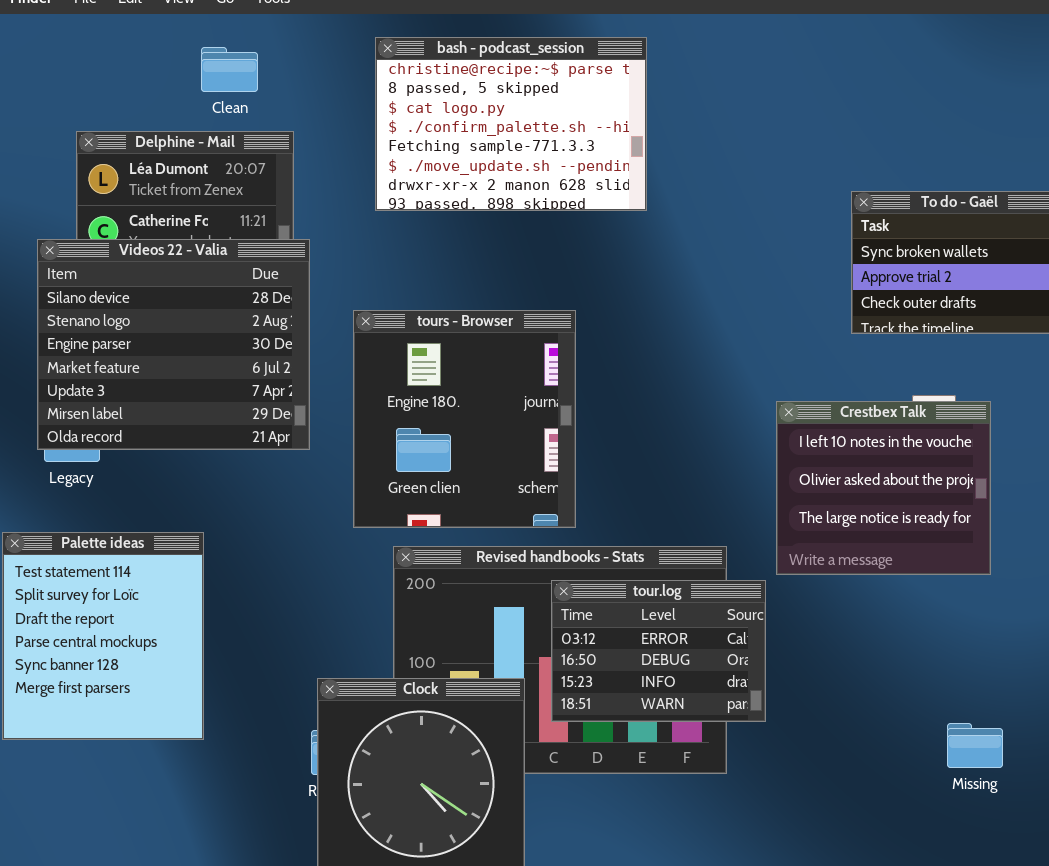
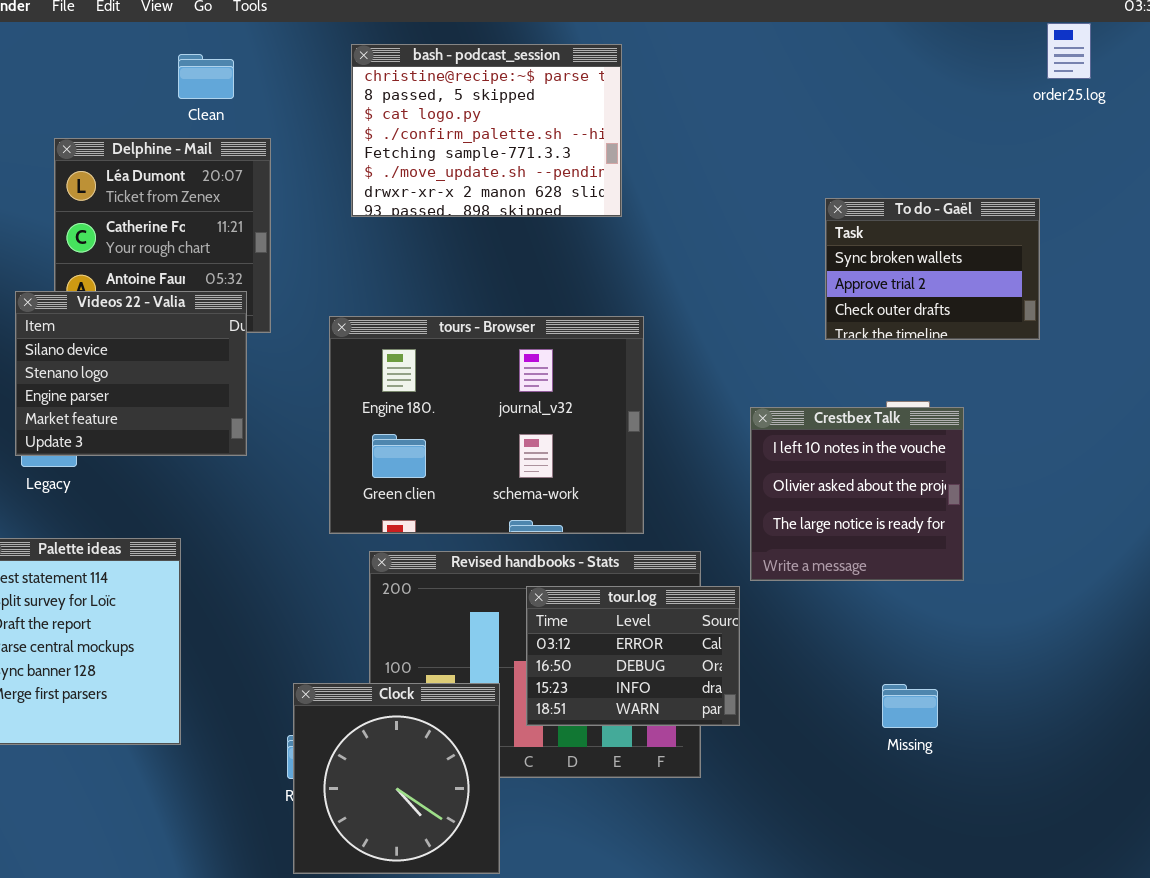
Videos 22 - Valia: [37,239,310,450] -> [15,291,247,456], resized
tours - Browser: [353,310,576,528] -> [329,316,644,534], resized
Missing: [947,723,1003,768] -> [882,684,938,728], moved

